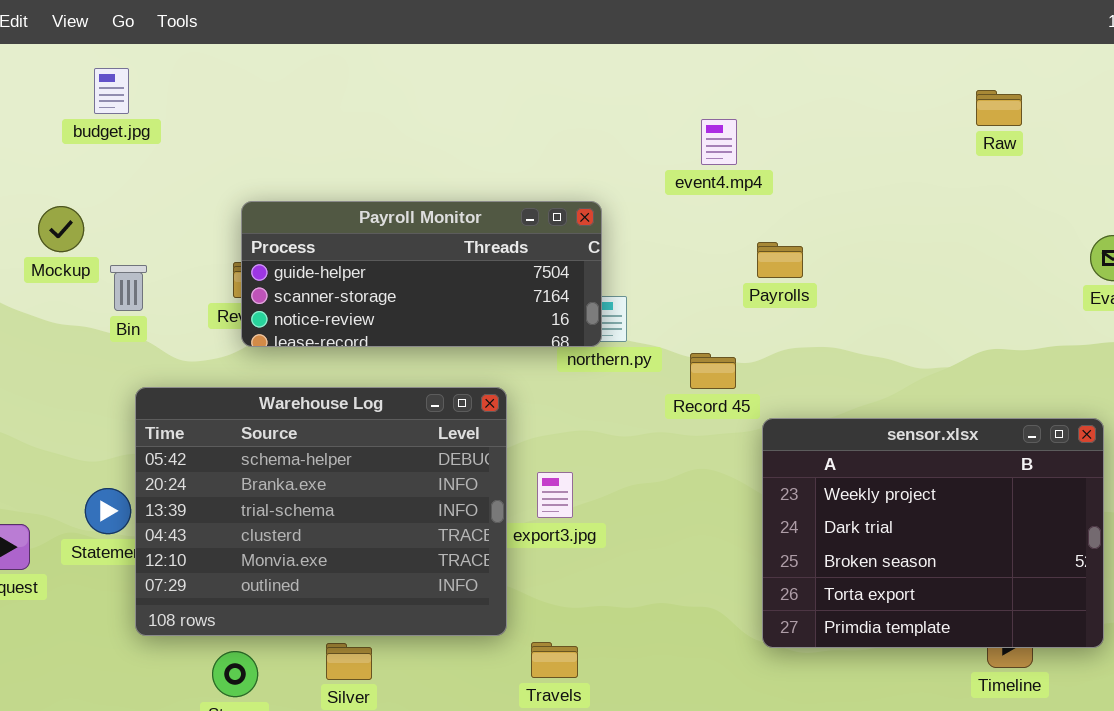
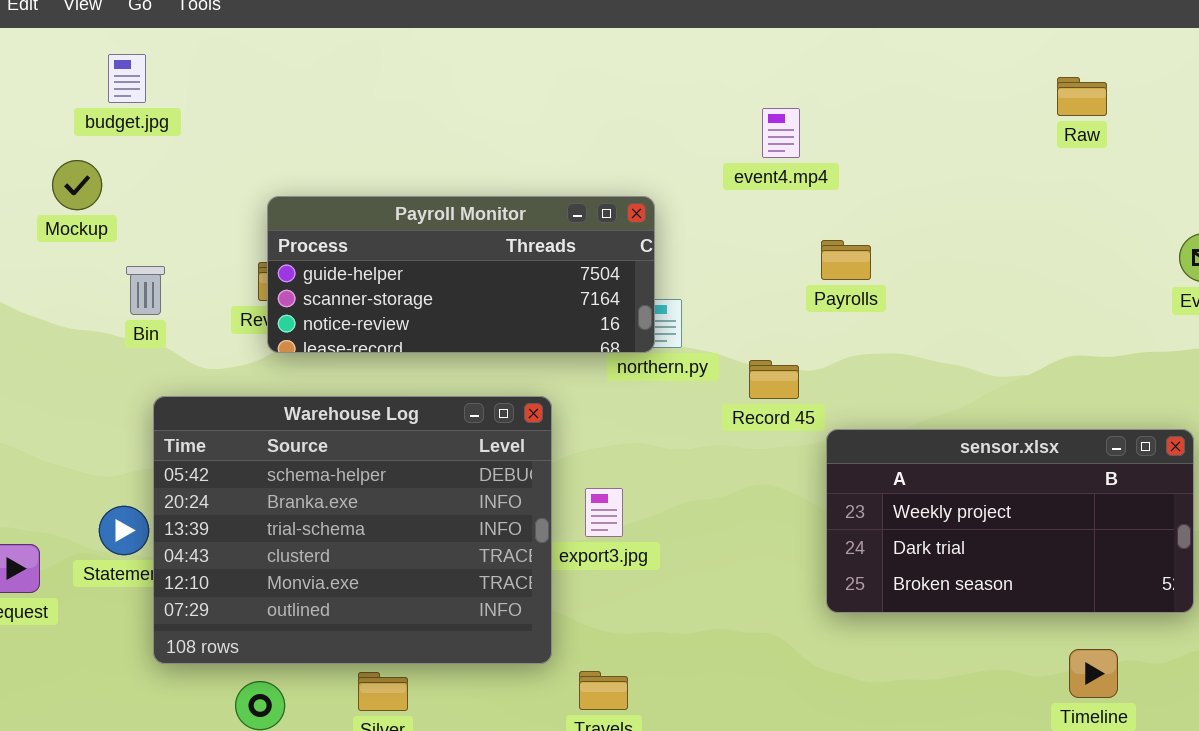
Mockup: [38,206,84,252] -> [52,160,102,210], moved
sensor.xlsx: [762,418,1104,648] -> [826,429,1194,613], resized

